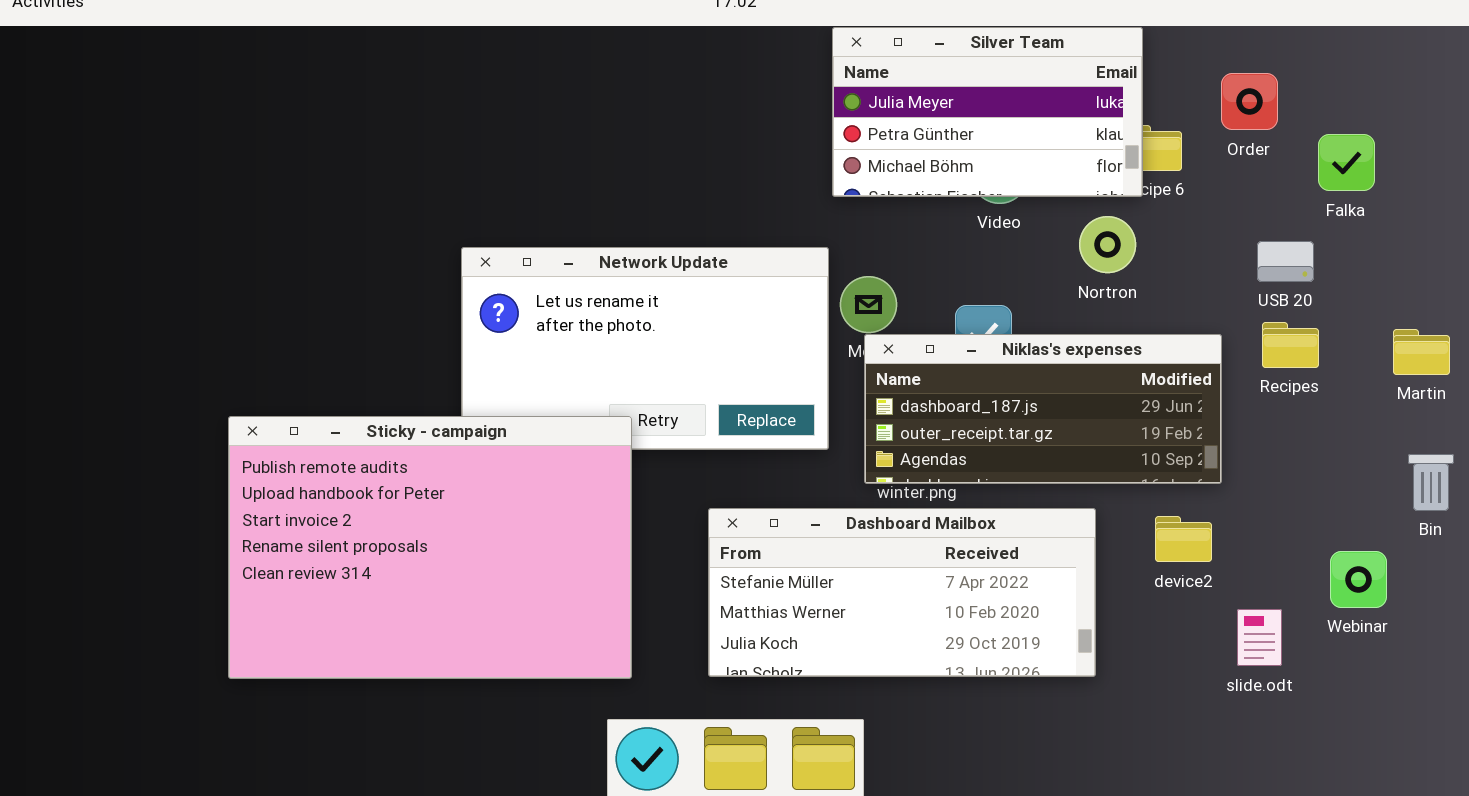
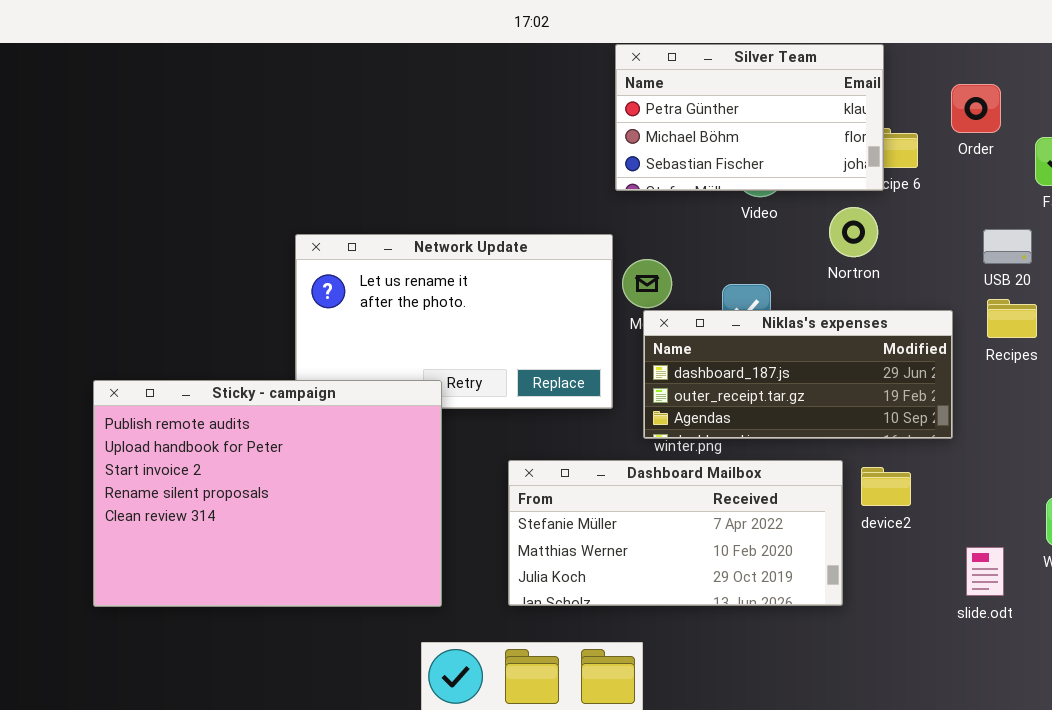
Silver Team: [832,27,1143,197] -> [615,44,884,191], scrolled down 1 row
device2: [1155,516,1212,562] -> [861,467,911,506], moved

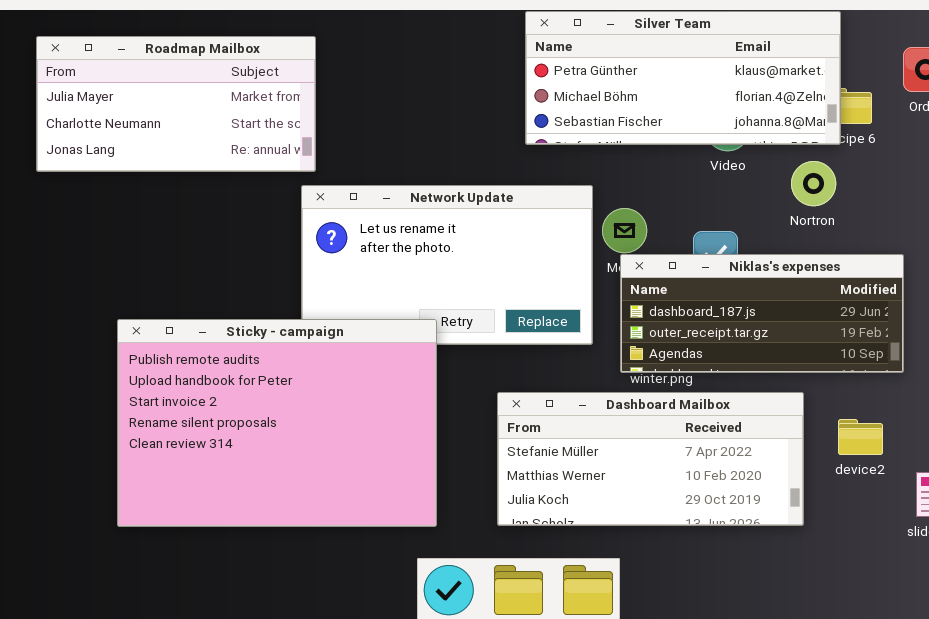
Silver Team: [615,44,884,191] -> [525,11,841,145], resized
Roadmap Mailbox: none -> [36,36,316,172], opened
device2: [861,467,911,506] -> [838,419,883,455], moved

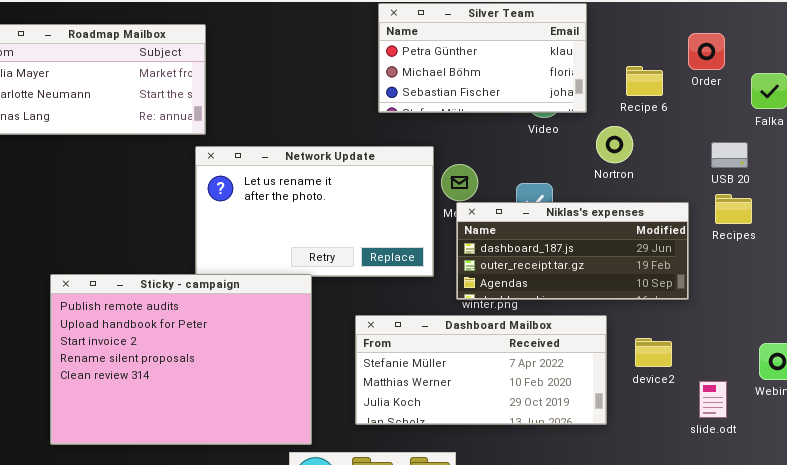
Silver Team: [525,11,841,145] -> [378,3,587,113], resized
Sticky - campaign: [117,319,437,527] -> [50,274,312,445], moved

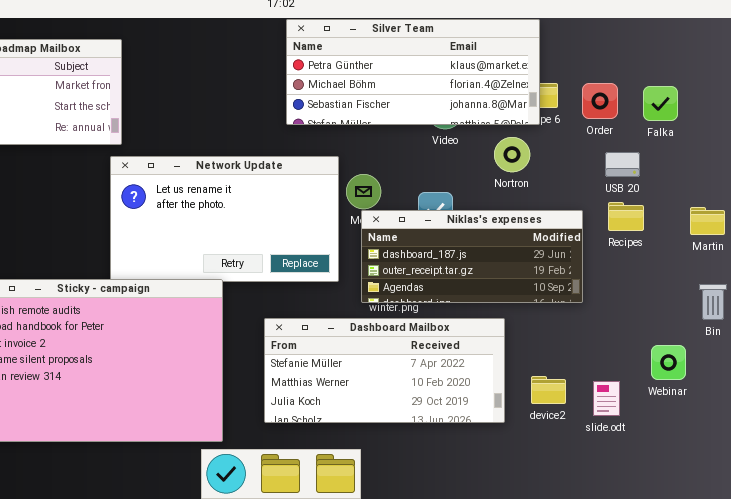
Silver Team: [378,3,587,113] -> [286,19,540,125], resized
Order: [688,33,725,70] -> [582,83,618,119], moved
device2: [635,338,672,367] -> [531,376,566,404], moved

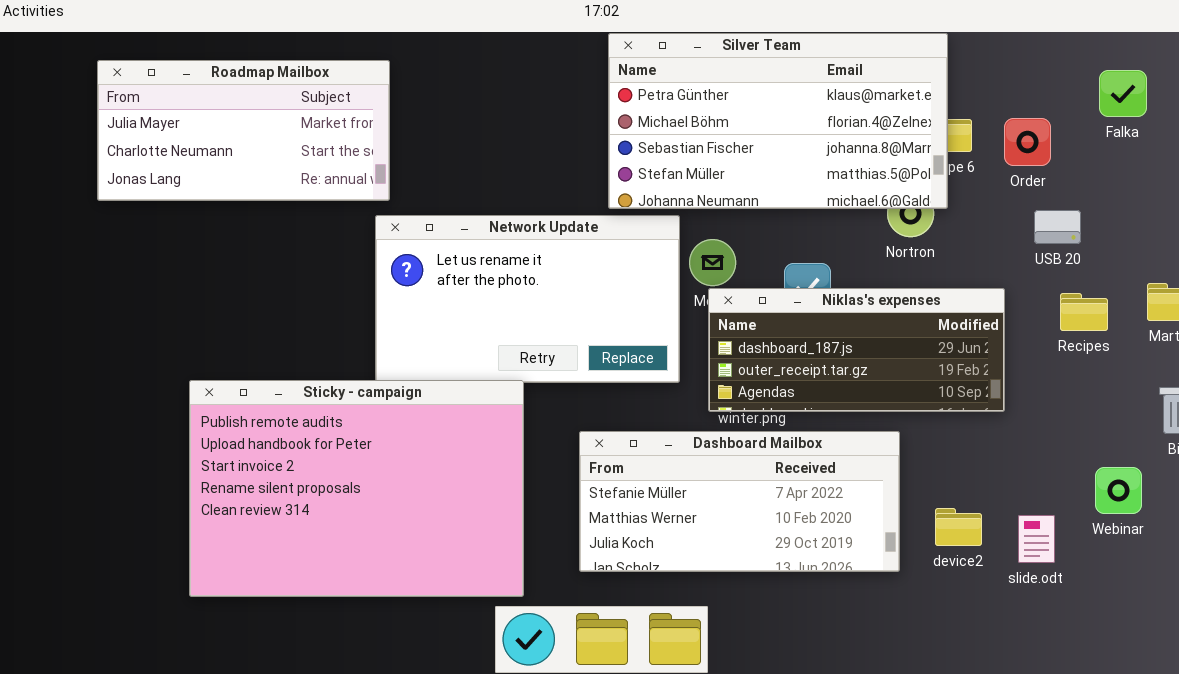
Silver Team: [286,19,540,125] -> [608,33,948,209], resized
Falka: [643,86,678,121] -> [1099,70,1147,117], moved
Recipes: [608,202,644,231] -> [1060,293,1108,331], moved

